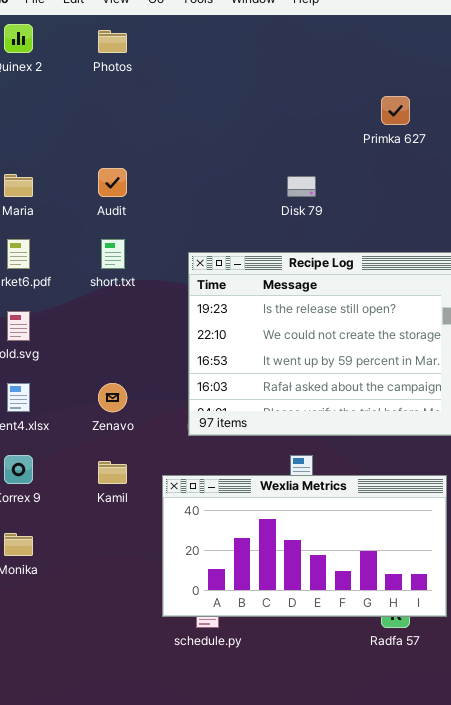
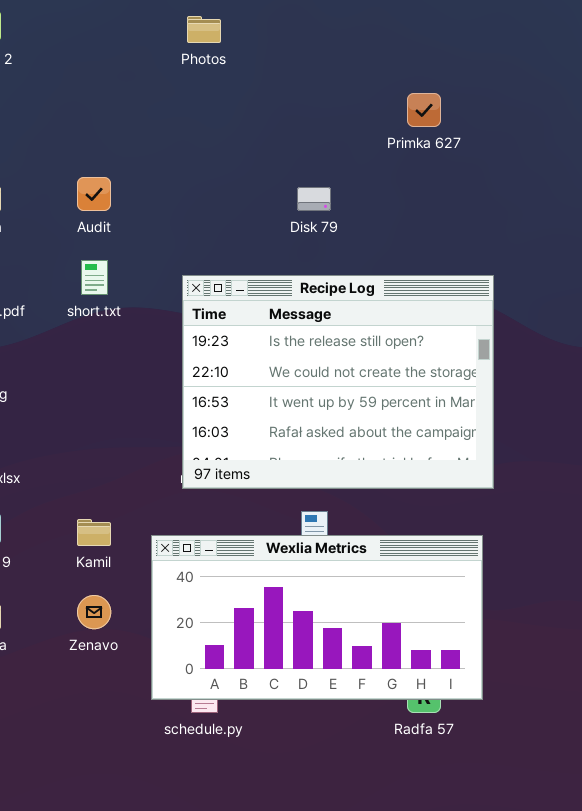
Photos: [98,30,127,53] -> [187,16,221,43], moved
Zenavo: [98,383,127,412] -> [77,595,111,629], moved

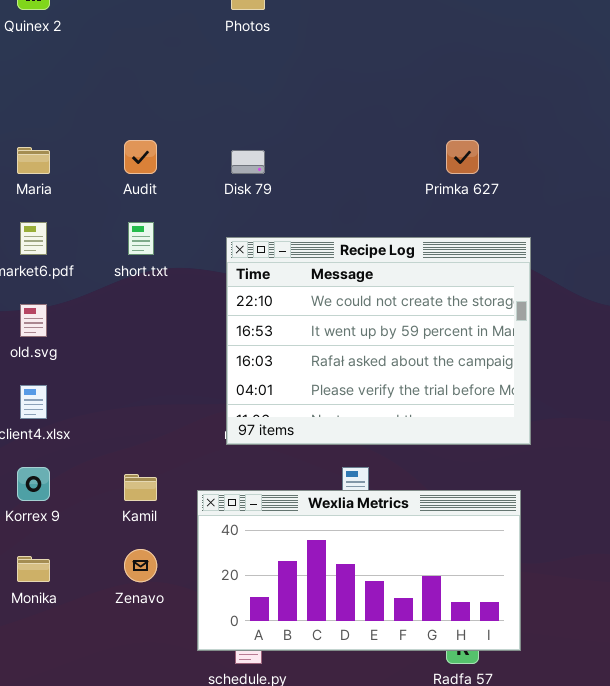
Primka 627: [407,93,441,127] -> [446,140,479,174], moved
Disk 79: [297,187,331,211] -> [231,150,265,174], moved
Recipe Log: [182,275,494,489] -> [226,237,531,445], scrolled down 1 row

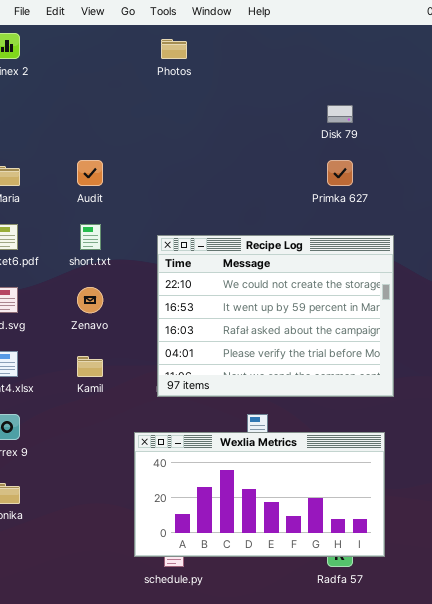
Disk 79: [231,150,265,174] -> [327,105,353,123], moved
Kamil: [124,474,157,501] -> [77,356,103,377], moved
Zenavo: [124,549,157,582] -> [77,287,103,313], moved

